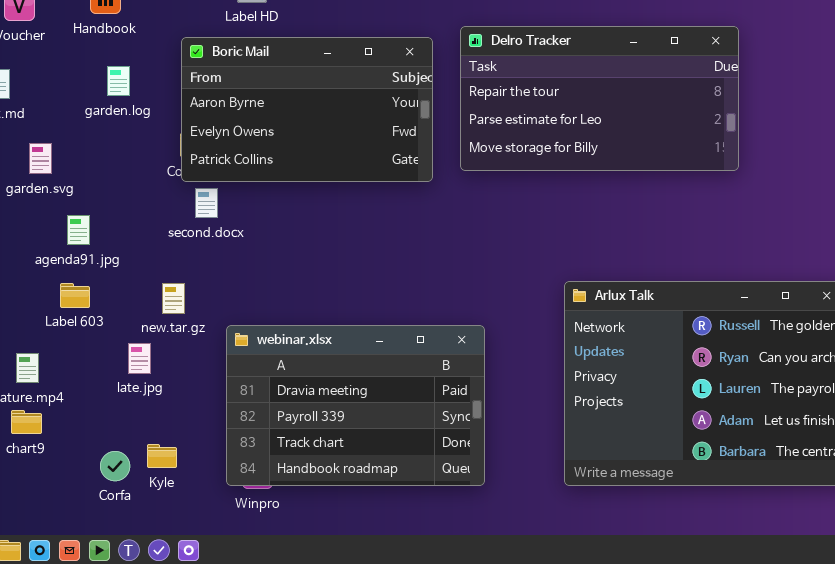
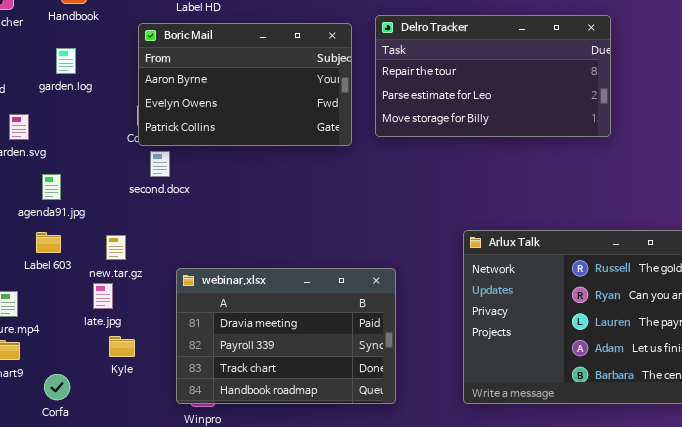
garden.log: [107,66,130,96] -> [56,48,76,74], moved
new.tar.gz: [162,283,185,314] -> [106,235,126,260], moved
Kyle: [147,444,177,468] -> [109,336,135,357], moved
Corfa: [100,451,130,481] -> [44,374,70,400], moved

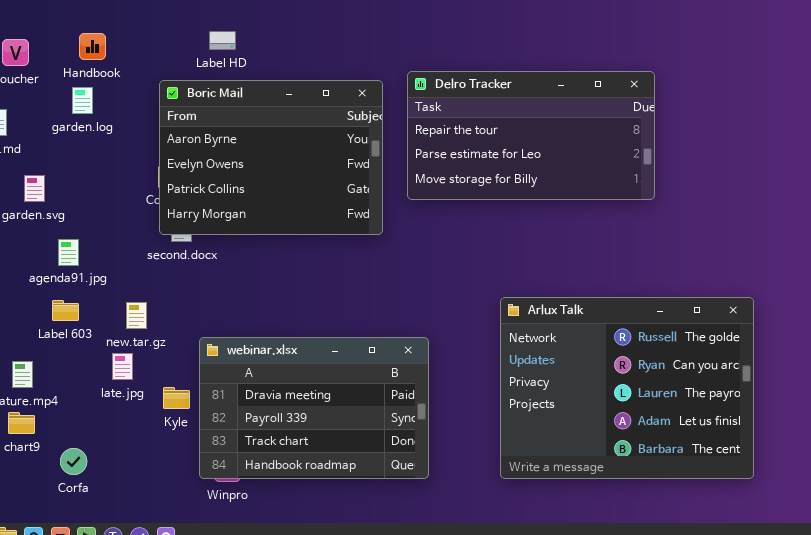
Boric Mail: [138,23,352,146] -> [159,80,383,235], resized
garden.log: [56,48,76,74] -> [72,87,93,114], moved
Kyle: [109,336,135,357] -> [163,387,190,409], moved

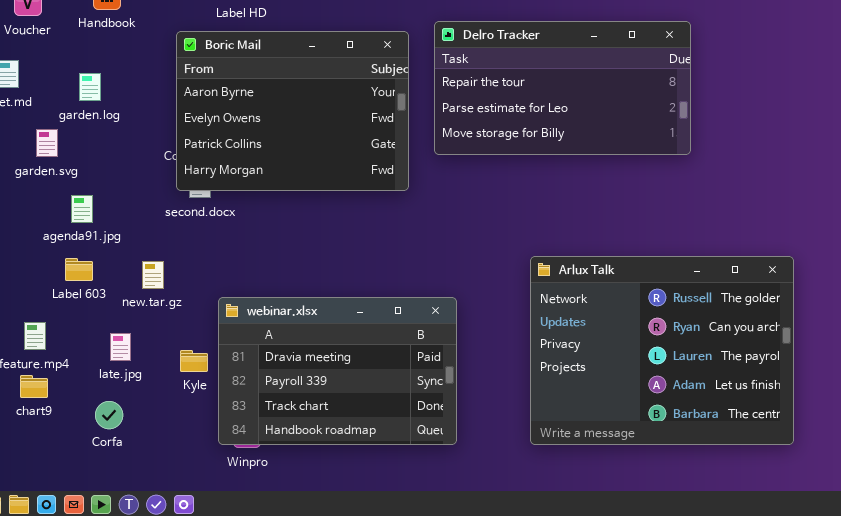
garden.log: [72,87,93,114] -> [79,73,101,101], moved
late.jpg: [112,353,133,380] -> [110,333,131,361], moved
Corfa: [60,448,87,475] -> [95,401,123,429], moved

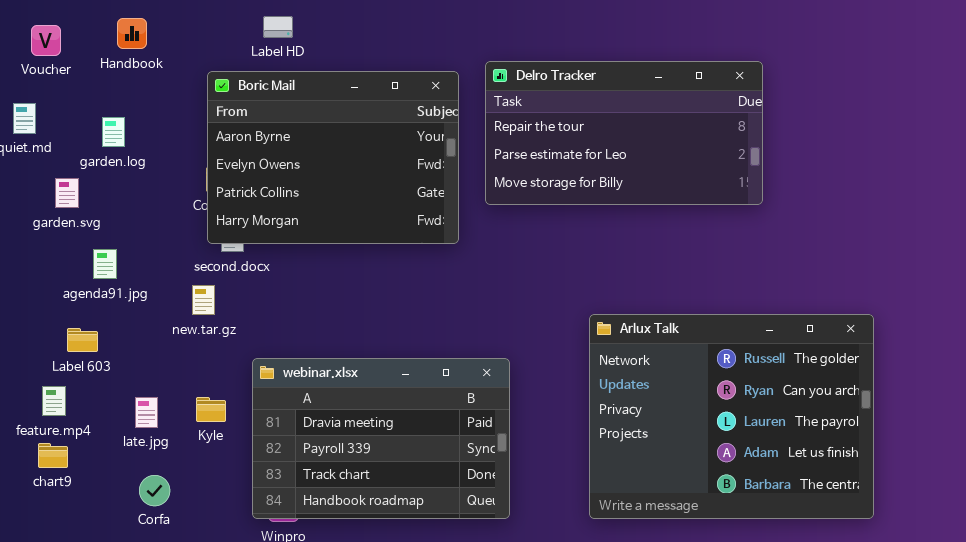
Label 603: [65,258,93,281] -> [67,328,98,352], moved
new.tar.gz: [142,261,164,289] -> [192,285,215,315], moved
Kyle: [180,350,208,372] -> [196,397,226,422], moved
Corfa: [95,401,123,429] -> [139,475,170,506], moved

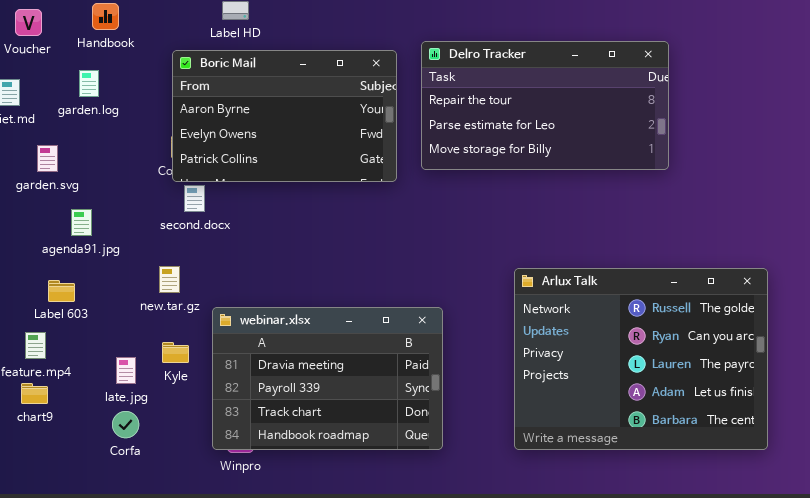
Boric Mail: [207,71,459,244] -> [172,50,397,182], resized
garden.log: [102,117,125,147] -> [79,70,99,97], moved
new.tar.gz: [192,285,215,315] -> [159,266,180,293], moved
late.jpg: [135,397,158,428] -> [116,357,136,384], moved

